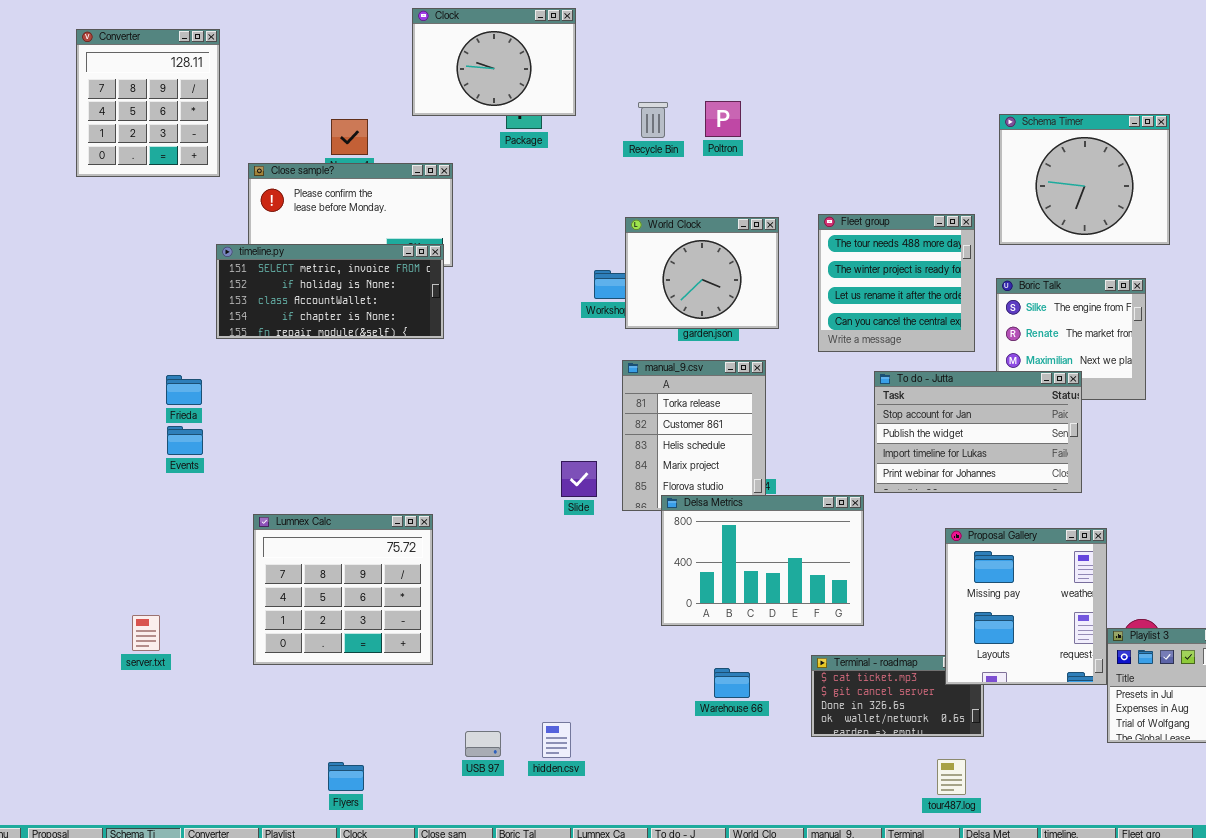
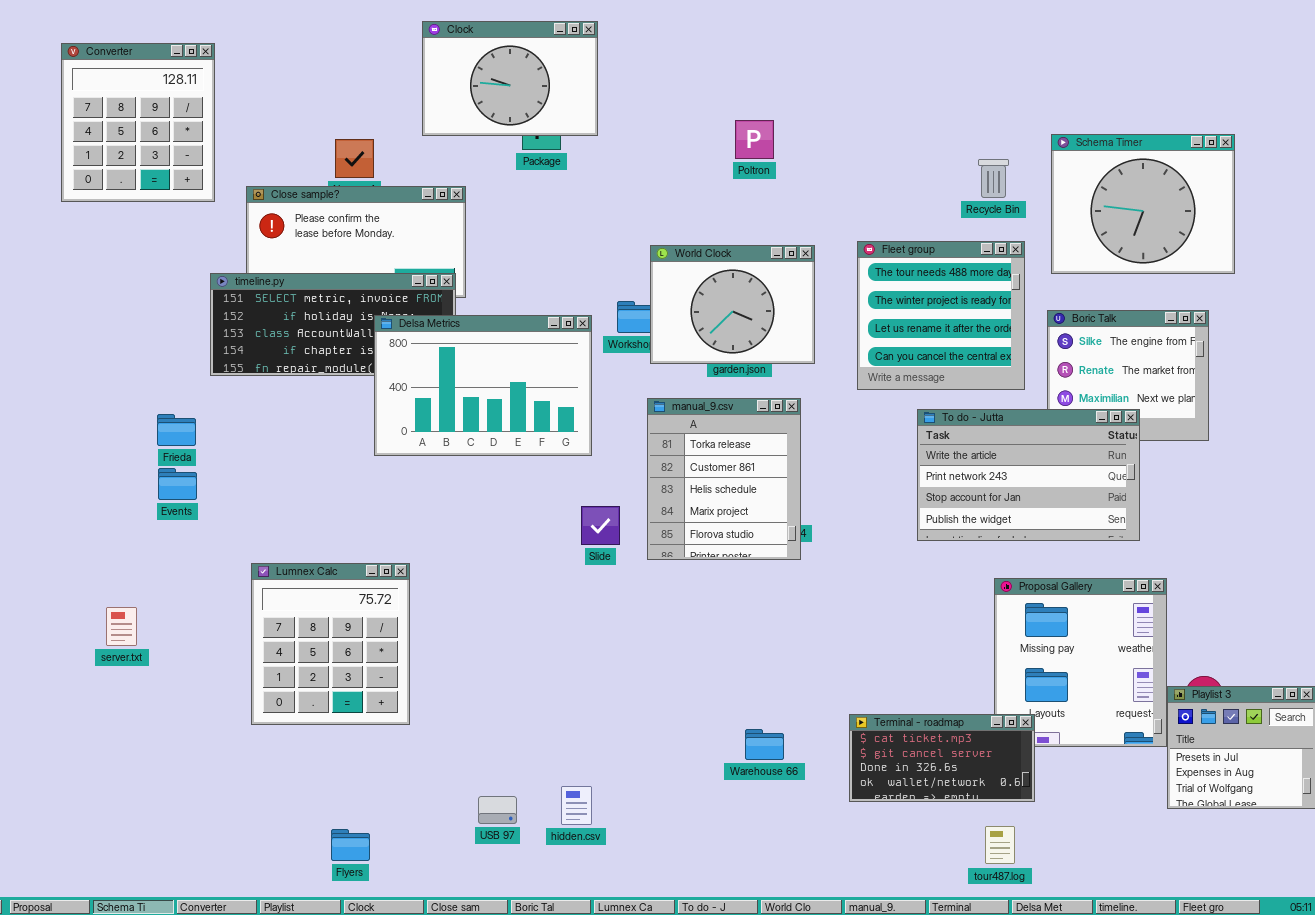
Recycle Bin: [638,102,668,138] -> [978,159,1009,198], moved
To do - Jutta: [874,371,1082,493] -> [917,409,1140,541], scrolled up 2 rows
Delsa Metrics: [661,495,864,626] -> [374,315,592,456], moved
Lumnex Calc: [253,514,433,665] -> [251,563,410,725], resized
server.txt: [132,615,160,651] -> [106,607,137,646], moved
Terminal - roadmap: [811,655,984,737] -> [849,714,1035,802], raised

